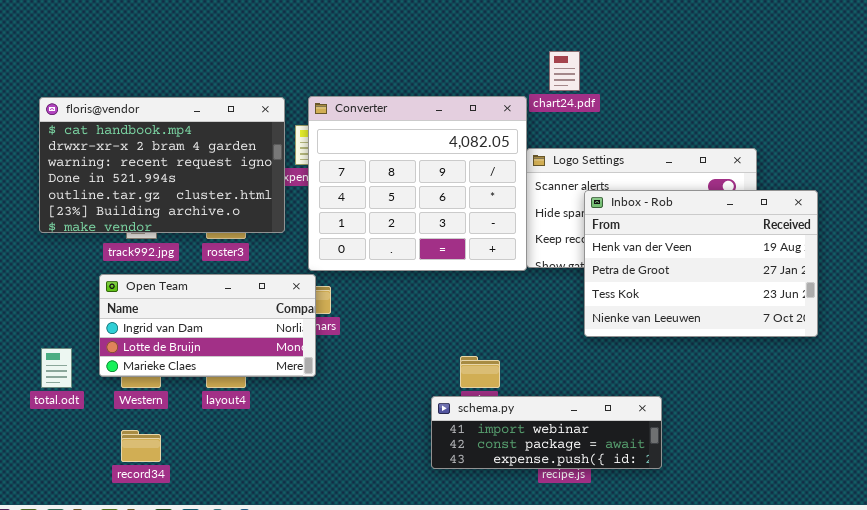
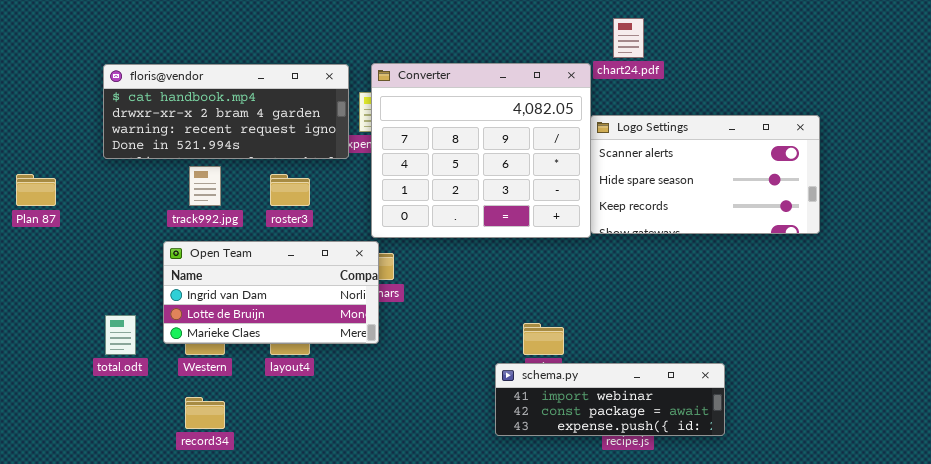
floris@vendor: [39,97,285,233] -> [103,64,349,159], resized
Inbox - Rob: [584,190,818,337] -> none, closed

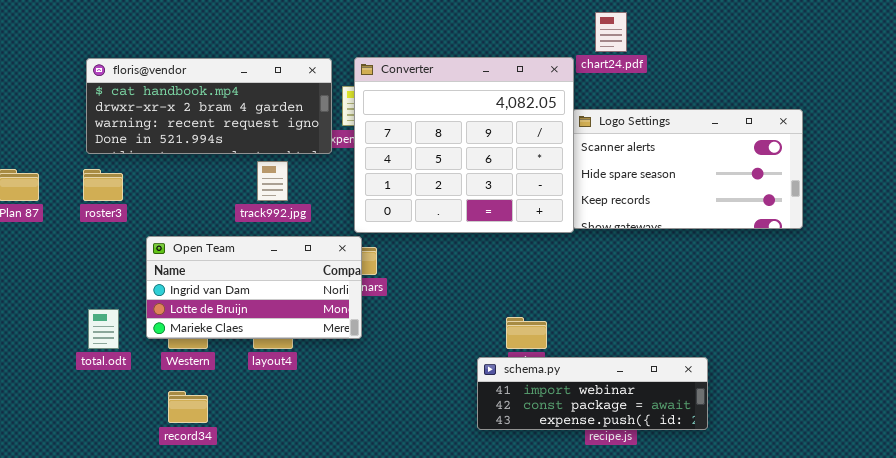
track992.jpg: [189,166,221,206] -> [257,161,288,201], moved
roster3: [270,174,310,206] -> [83,169,123,201], moved

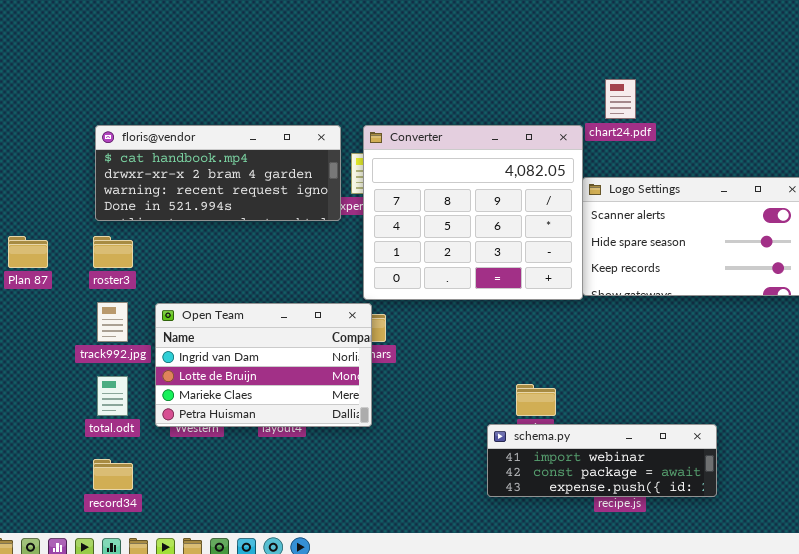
track992.jpg: [257,161,288,201] -> [97,302,128,342], moved
Open Team: [146,236,362,339] -> [155,303,372,427], resized
record34: [168,391,208,423] -> [93,459,133,490], moved

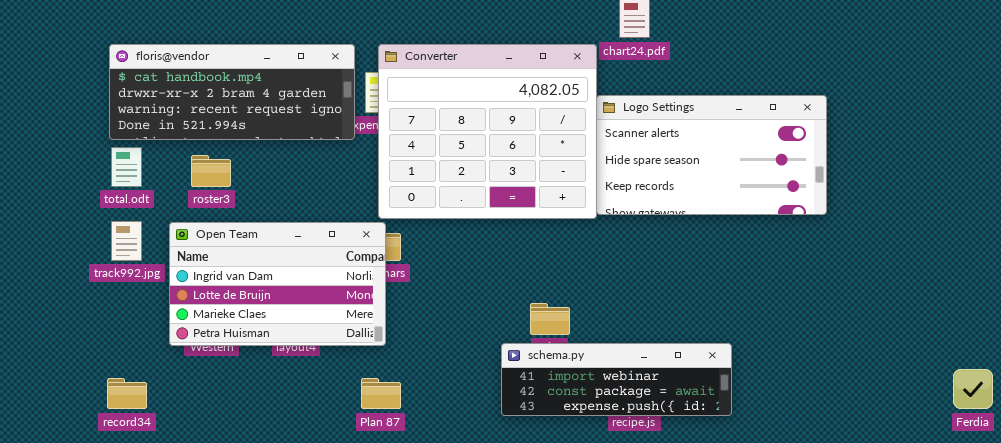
Plan 87: [8,236,48,268] -> [361,378,401,409], moved
roster3: [93,236,133,268] -> [191,155,231,187], moved
total.odt: [97,376,128,416] -> [111,147,142,187], moved

